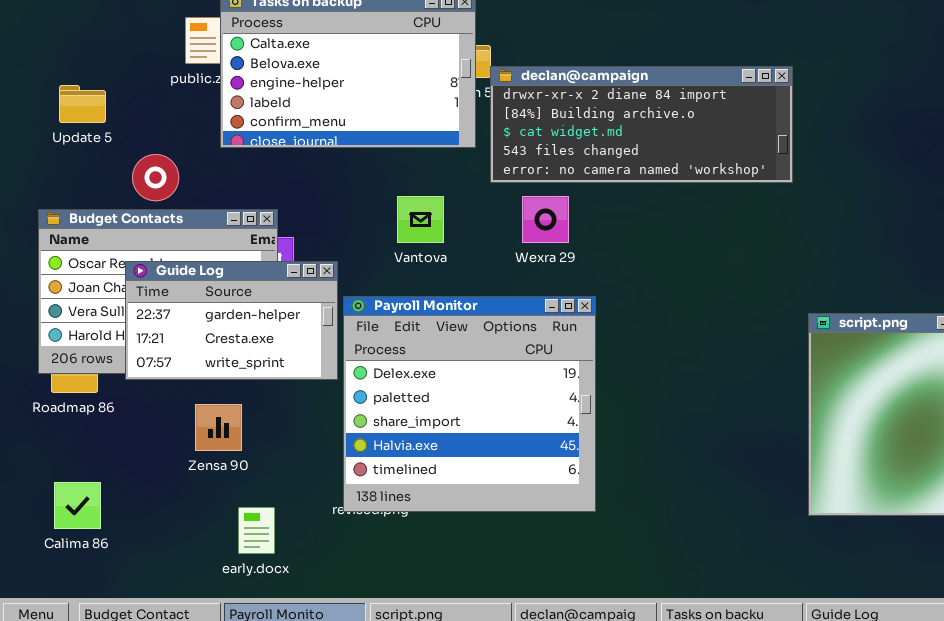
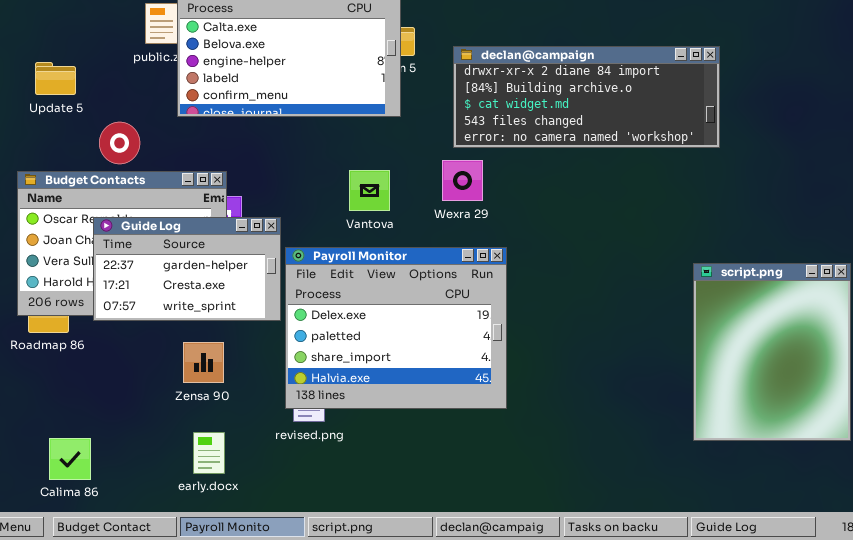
declan@campaign: [490,66,793,183] -> [453,46,720,148], moved
Vantova: [397,196,444,243] -> [349,170,390,211], moved
Payroll Monitor: [343,296,596,512] -> [285,247,507,409], resized
Zensa 90: [195,404,242,451] -> [183,342,224,383], moved
Calima 86: [54,482,101,529] -> [49,438,91,480], moved

